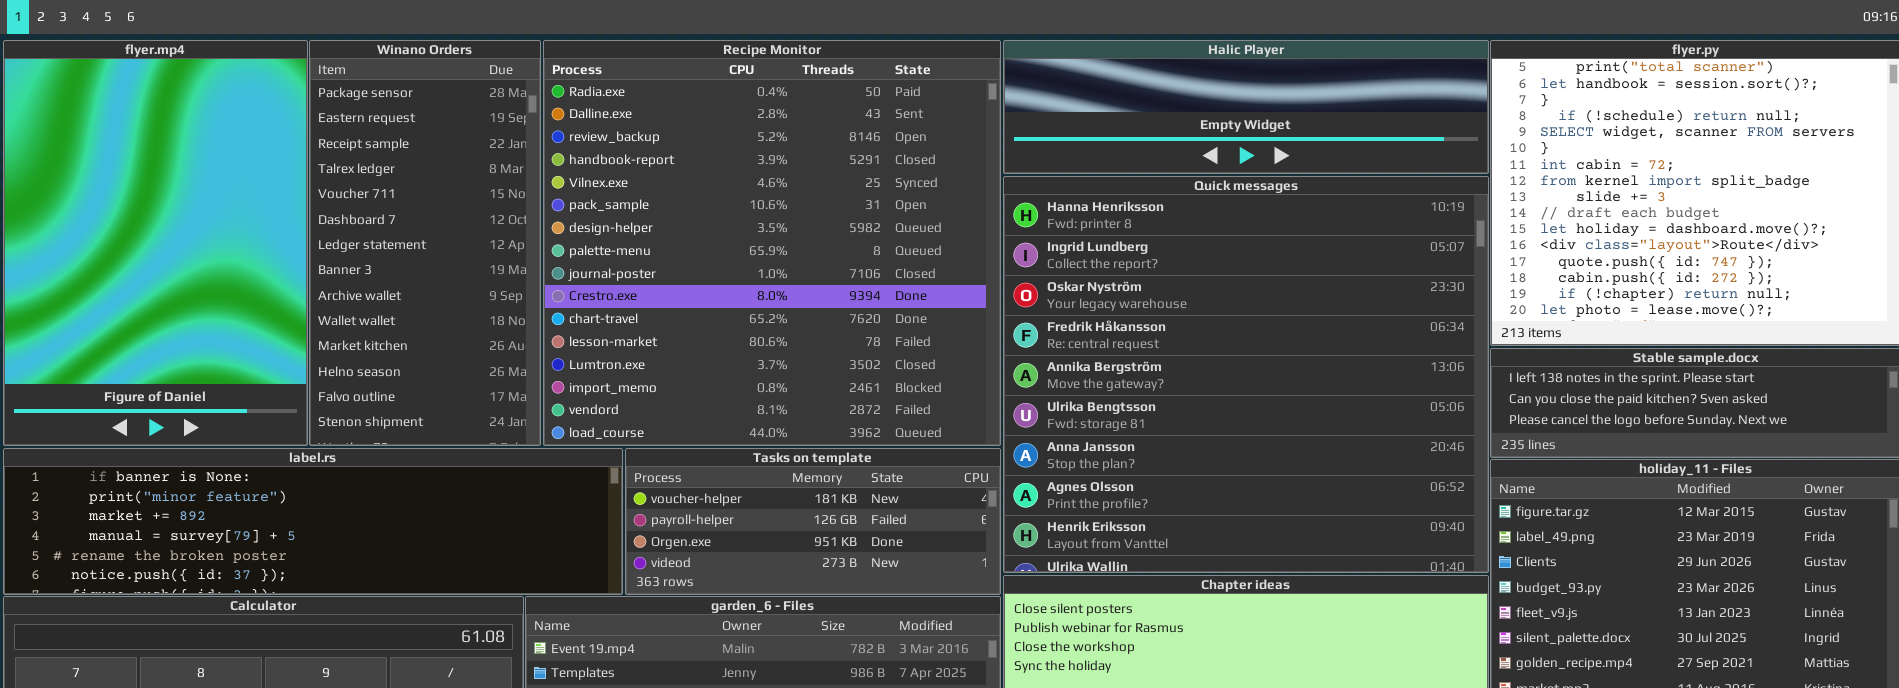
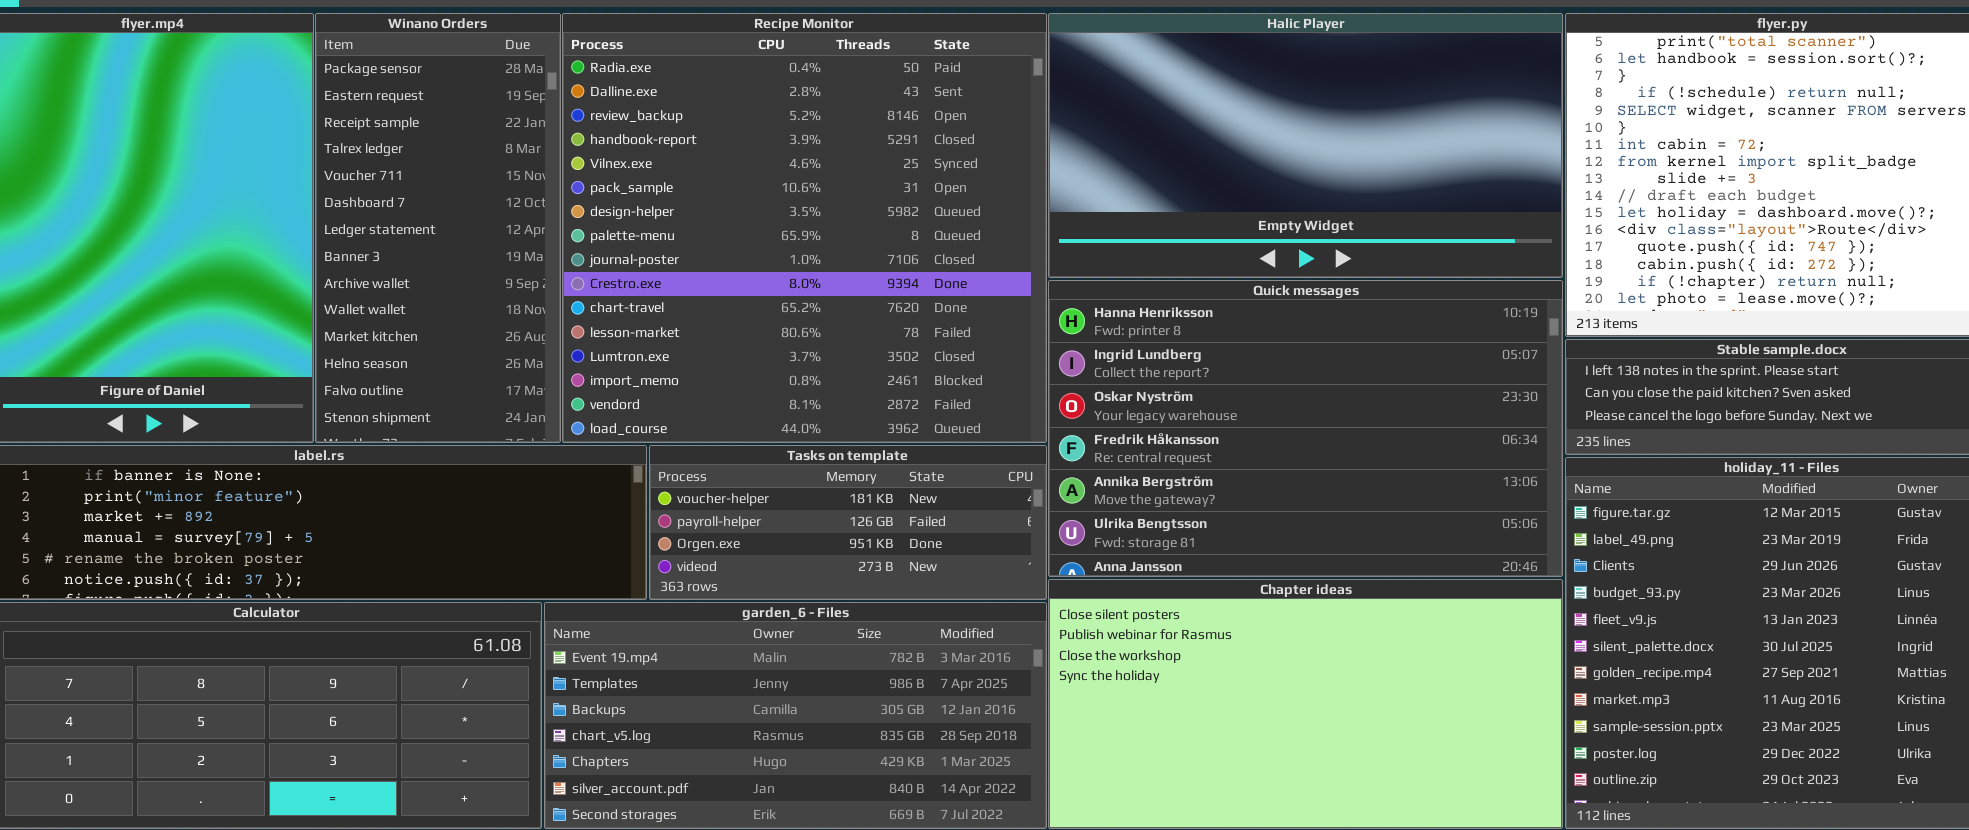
Halic Player: [1003,40,1489,174] -> [1048,13,1563,278], resized
Quick messages: [1003,176,1489,573] -> [1048,280,1563,577], resized

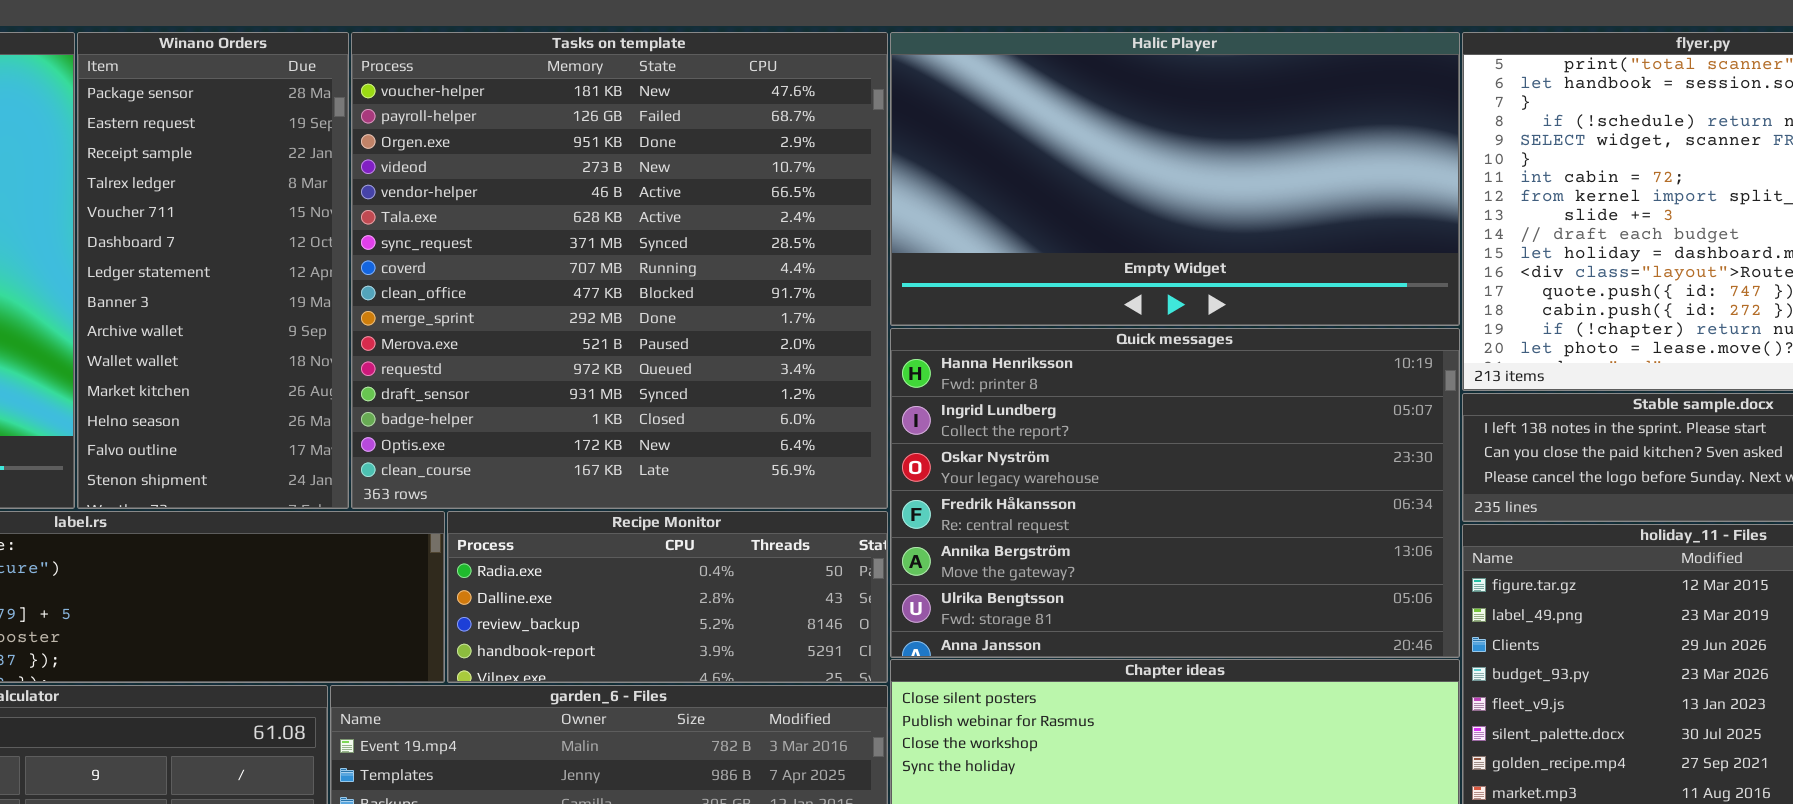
Recipe Monitor: [562,13,1047,443] -> [447,511,888,683], moved, resized
Tasks on template: [649,445,1047,600] -> [351,32,888,509], moved, resized

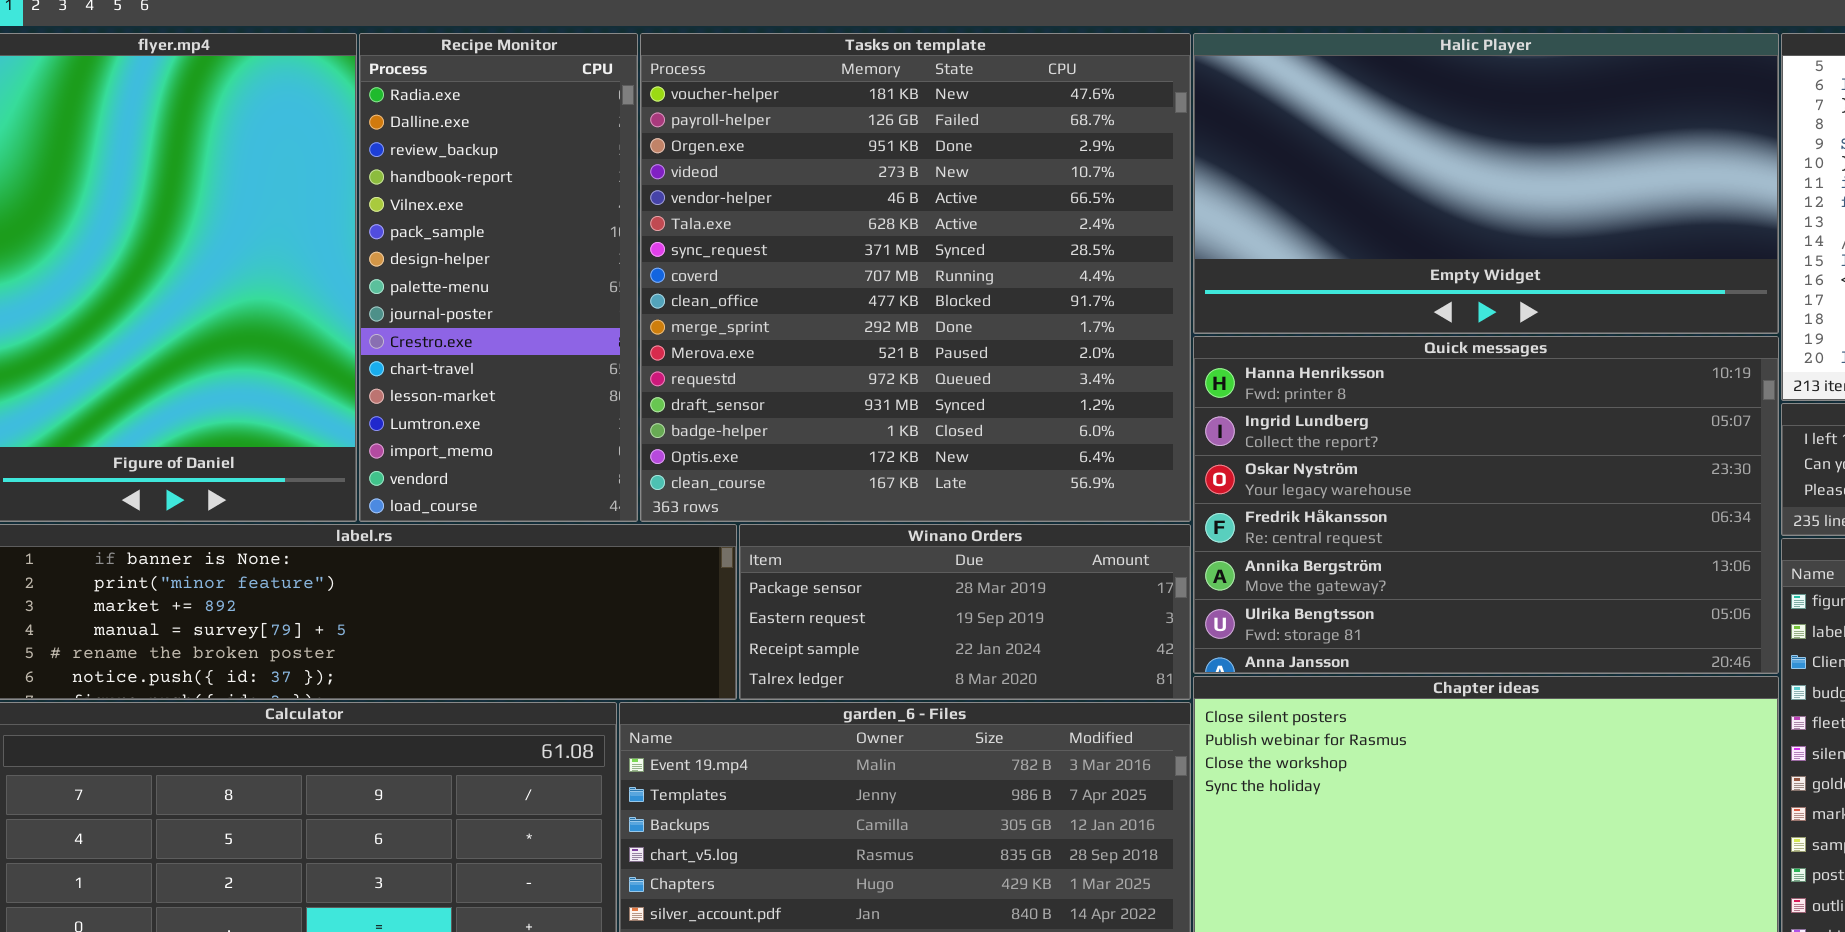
Winano Orders: [77,32,349,509] -> [739,524,1191,700], moved, resized
Recipe Monitor: [447,511,888,683] -> [359,33,638,522], moved, resized

